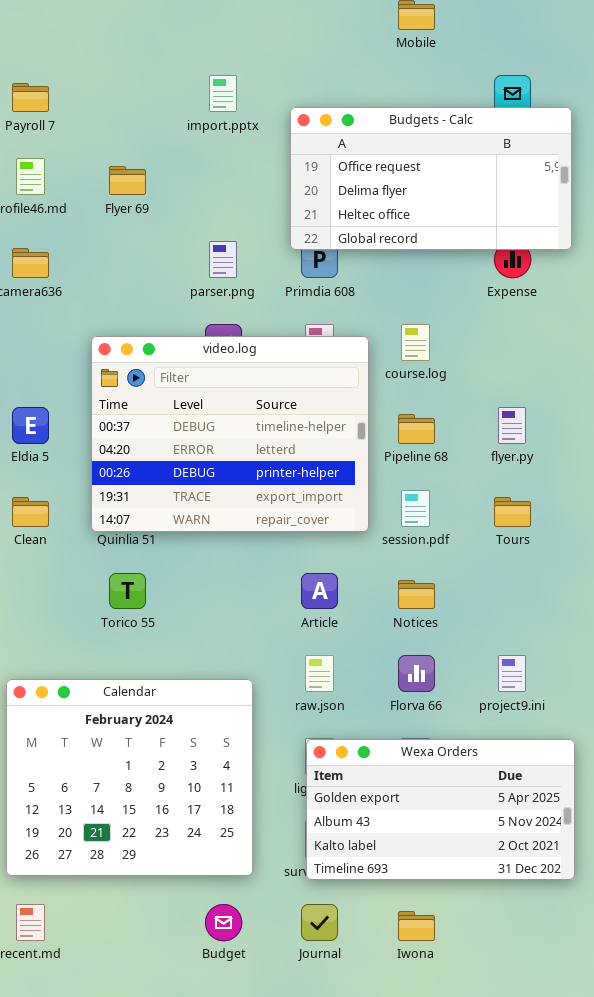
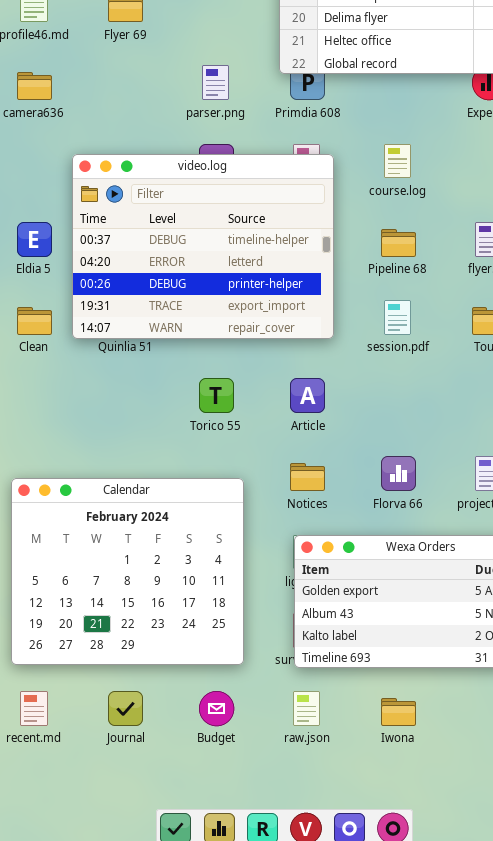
video.log: [91,336,369,532] -> [72,154,334,339], moved
Torico 55: [109,573,146,609] -> [199,378,234,413], moved
Notices: [398,580,435,609] -> [290,463,325,491], moved
raw.json: [305,655,334,692] -> [293,691,320,726], moved
Journal: [301,904,338,941] -> [108,691,143,726], moved

